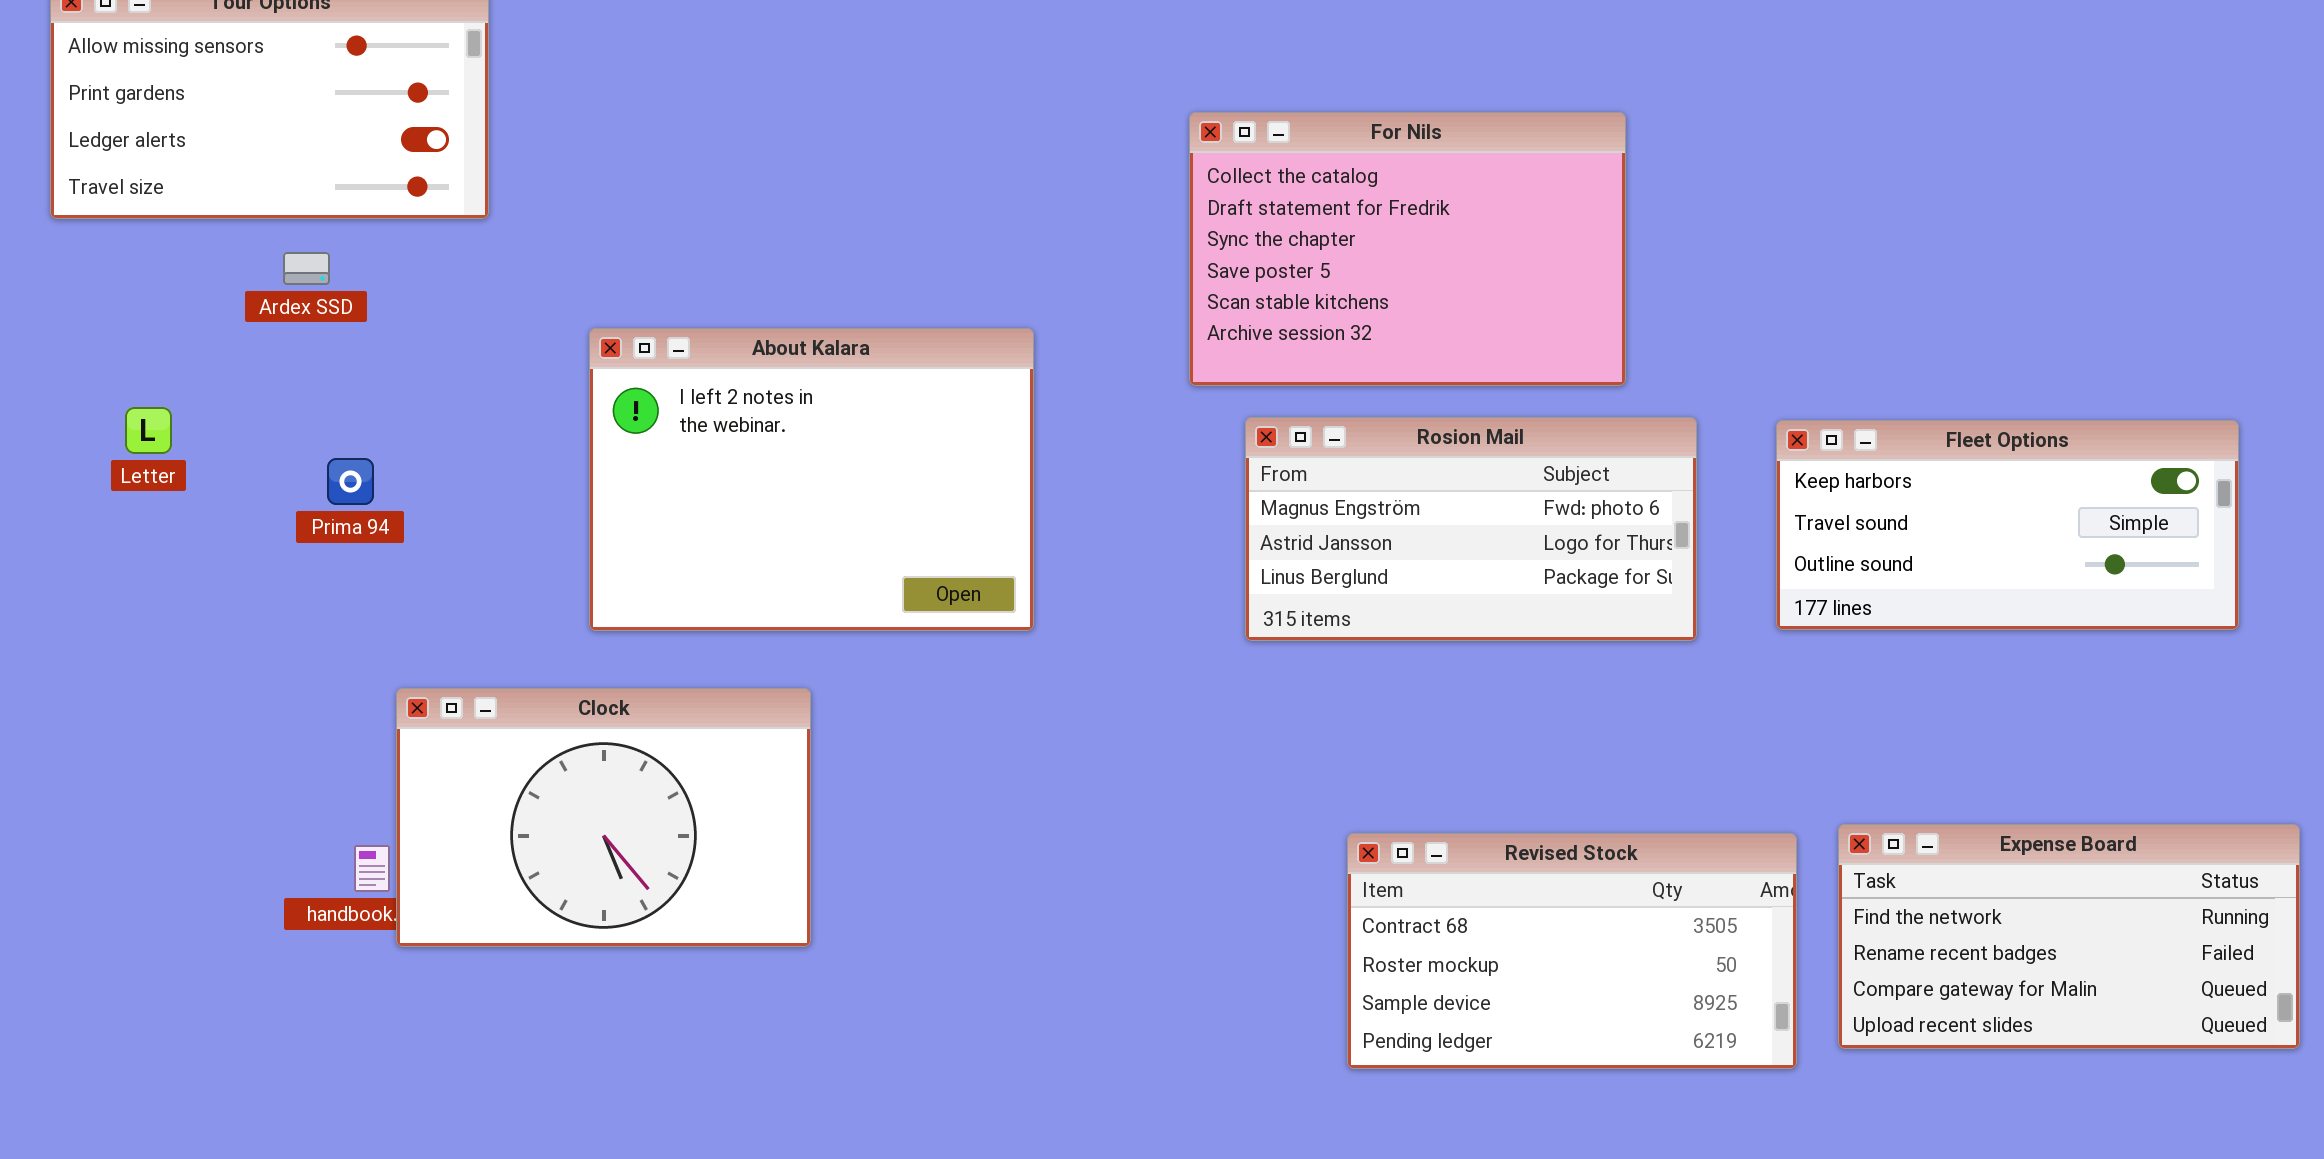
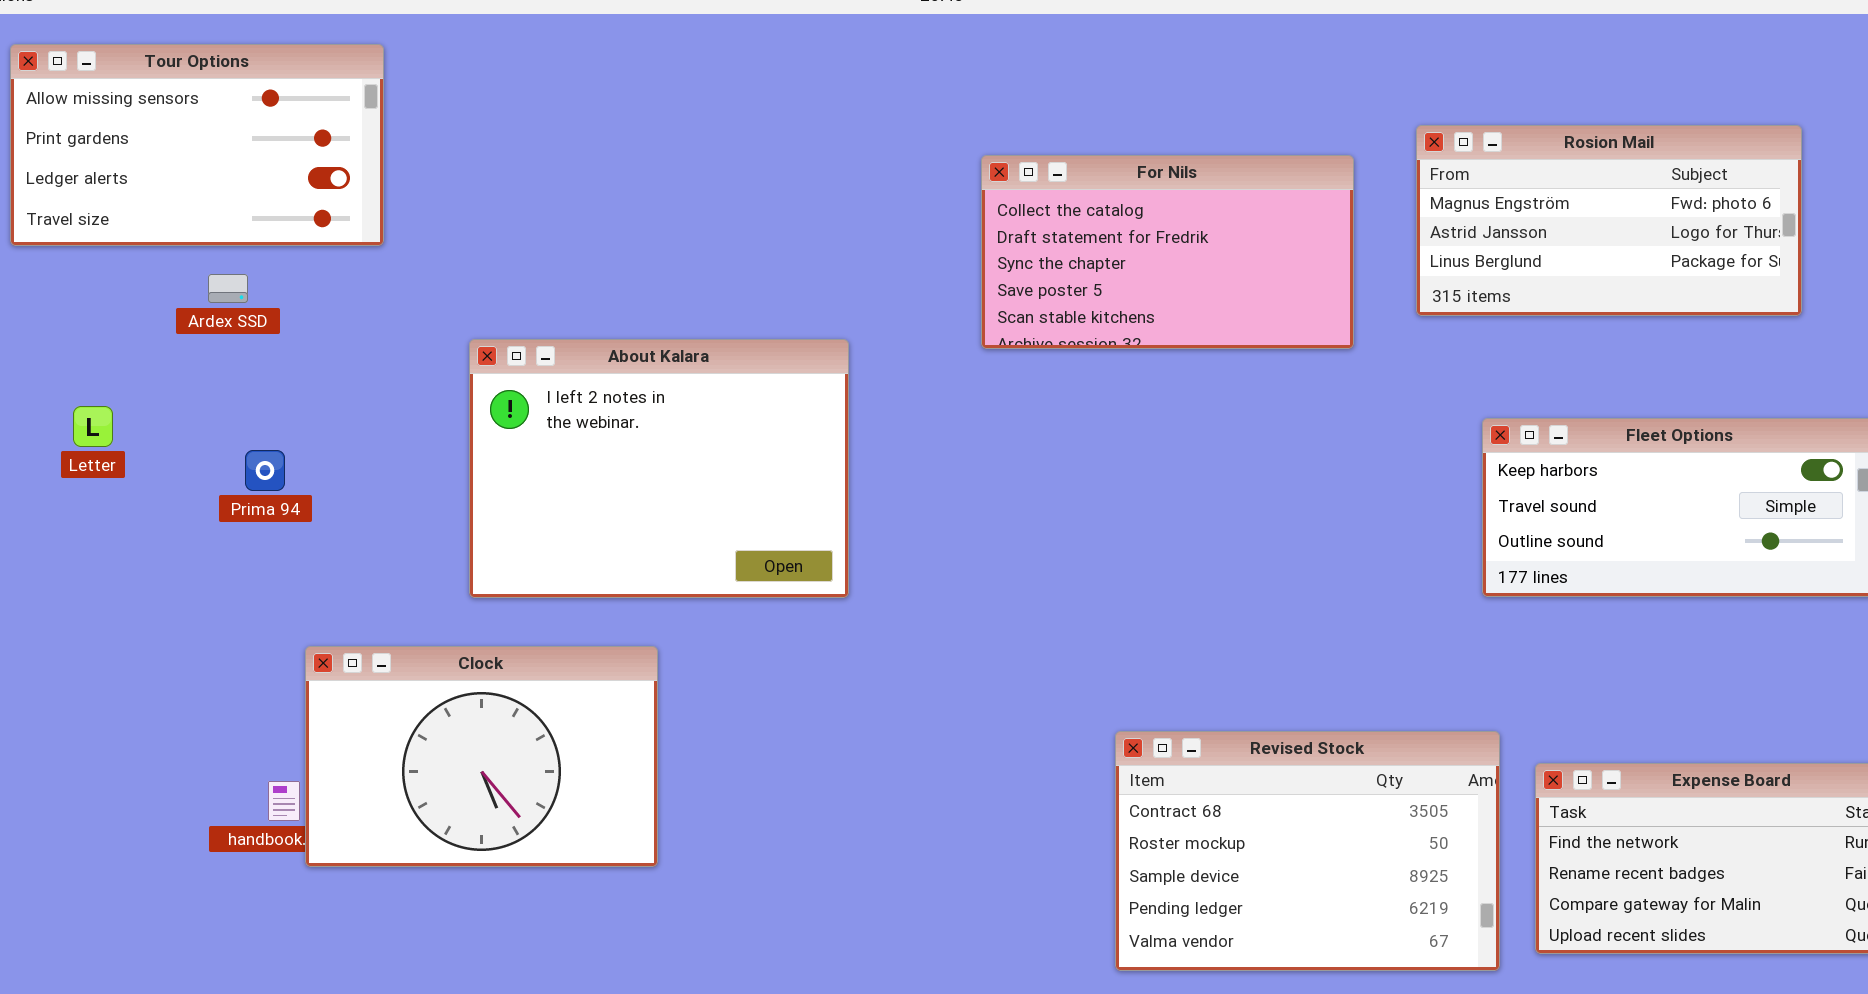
For Nils: [1189,112,1626,386] -> [981,155,1354,349], resized
Rosion Mail: [1245,417,1697,641] -> [1416,125,1802,316], moved
Revised Stock: [1347,833,1797,1069] -> [1115,731,1500,971], resized

